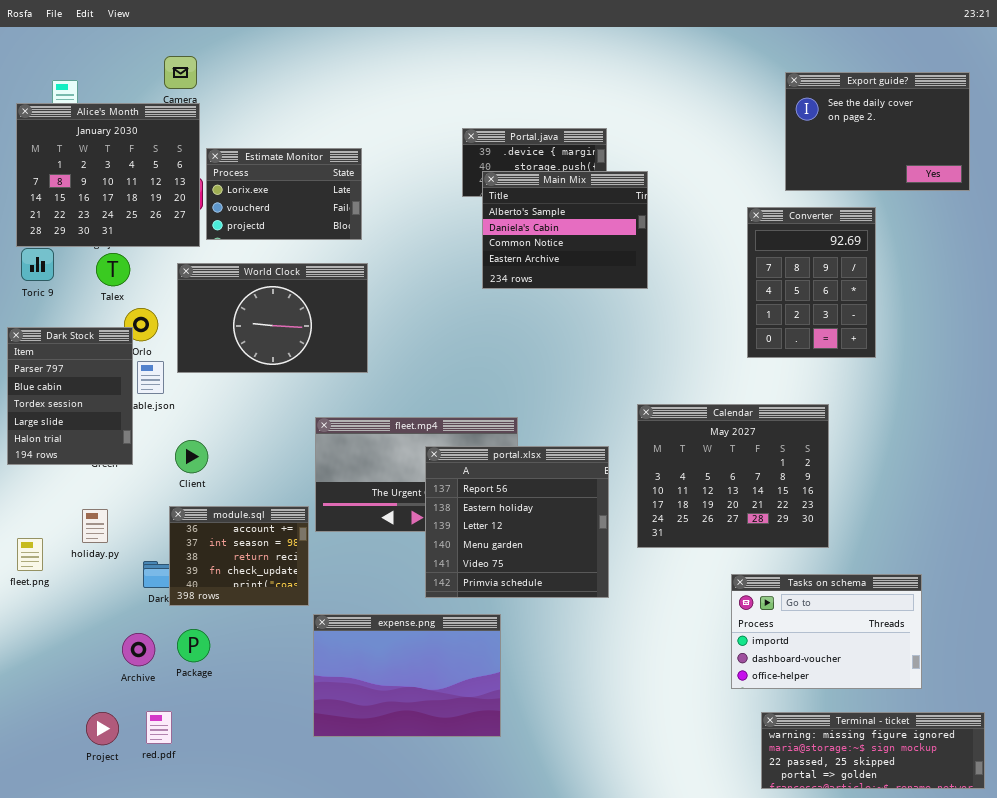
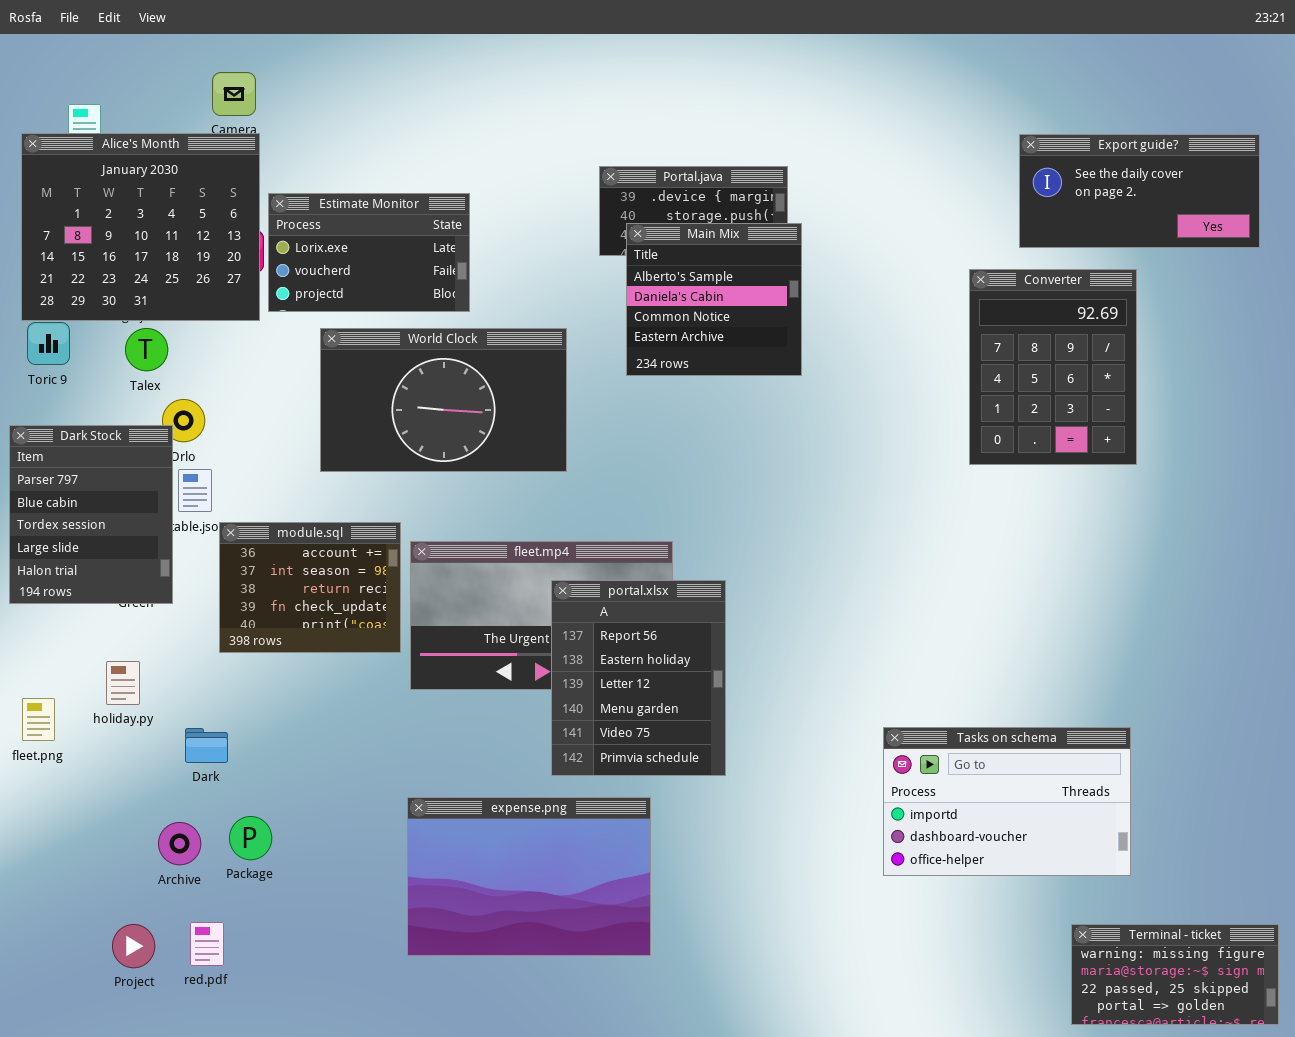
Export guide?: [785,72,970,191] -> [1019,134,1260,248], resized
Main Mix: [482,171,648,289] -> [626,223,802,376], resized
World Clock: [177,263,368,373] -> [320,328,567,472], moved
Calendar: [637,404,829,548] -> none, closed
portal.xlsx: [425,446,609,598] -> [551,580,726,776], resized
module.sql: [169,506,309,606] -> [219,522,401,653], moved
Tasks on schema: [731,574,922,689] -> [883,727,1131,876], moved
Terminal - ticket: [761,712,985,789] -> [1071,924,1279,1025], resized

